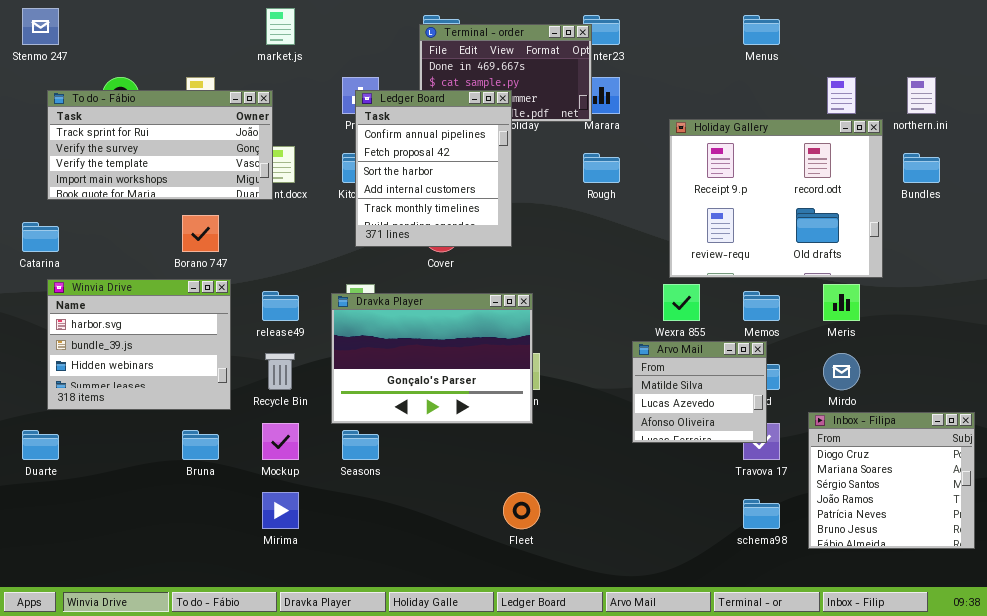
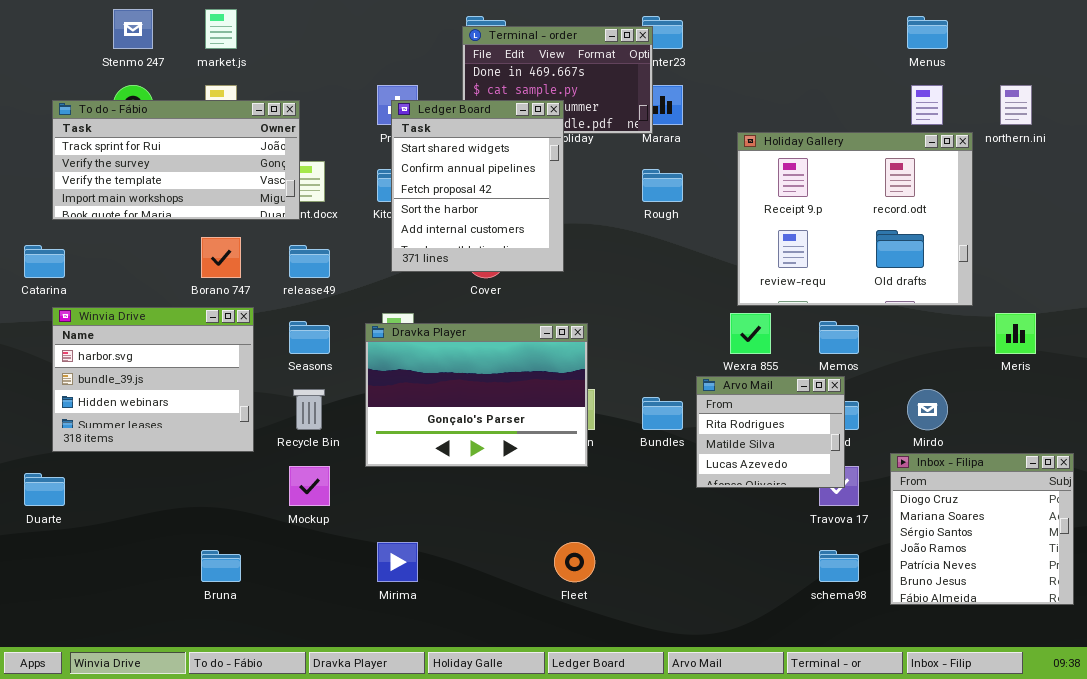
Stenmo 247: [22,8,59,45] -> [113,9,153,49], moved
market.js: [266,8,295,45] -> [205,9,237,49], moved
Menus: [743,15,780,45] -> [907,16,948,49], moved
Ledger Board: [355,90,512,247] -> [391,100,564,272], scrolled up 1 row
Bundles: [903,153,940,183] -> [642,397,683,430], moved
Meris: [823,284,860,321] -> [995,313,1036,354], moved
release49: [262,291,299,321] -> [289,245,330,278], moved
Arvo Mail: [632,341,767,443] -> [696,376,845,488], scrolled up 1 row
Bruna: [182,430,219,460] -> [201,550,241,582], moved
Seasons: [342,430,379,460] -> [289,321,330,354], moved
Mirima: [262,492,299,529] -> [377,542,418,582], moved

